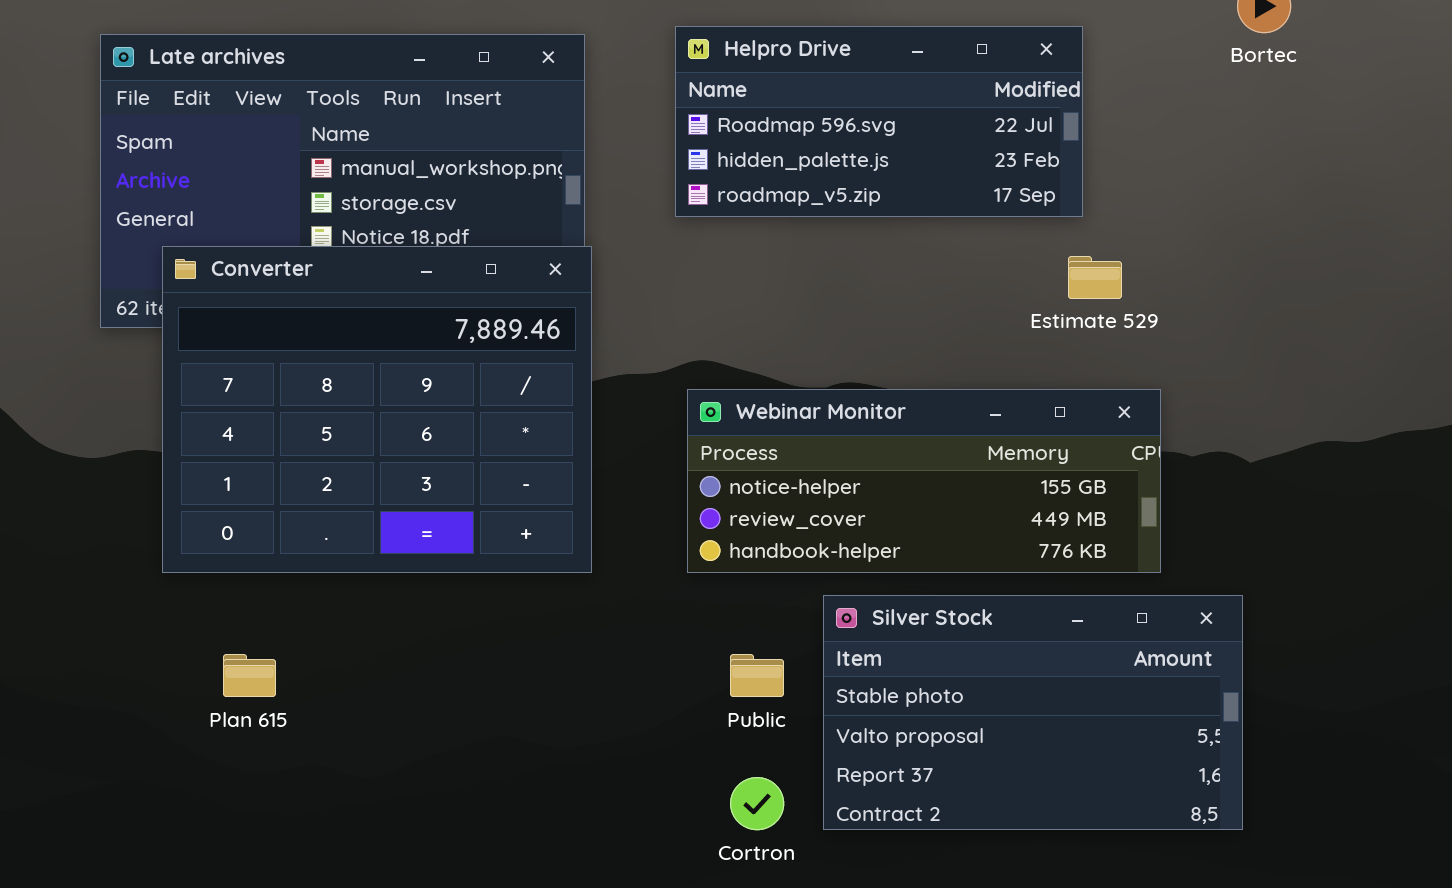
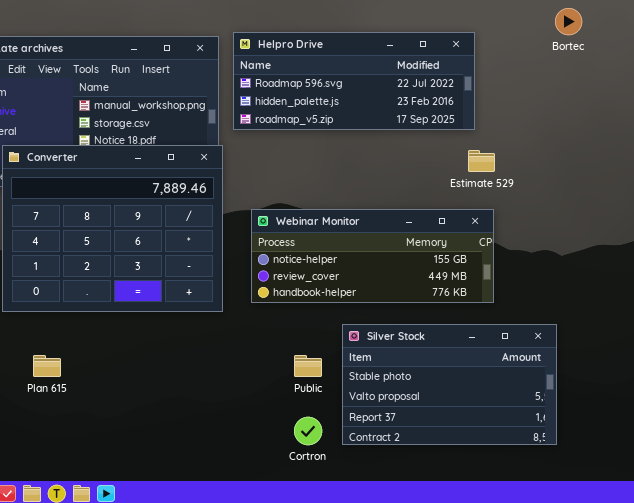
Helpro Drive: [675,26,1083,217] -> [233,32,475,130], resized
Webinar Monitor: [687,389,1161,573] -> [251,209,494,303], moved

